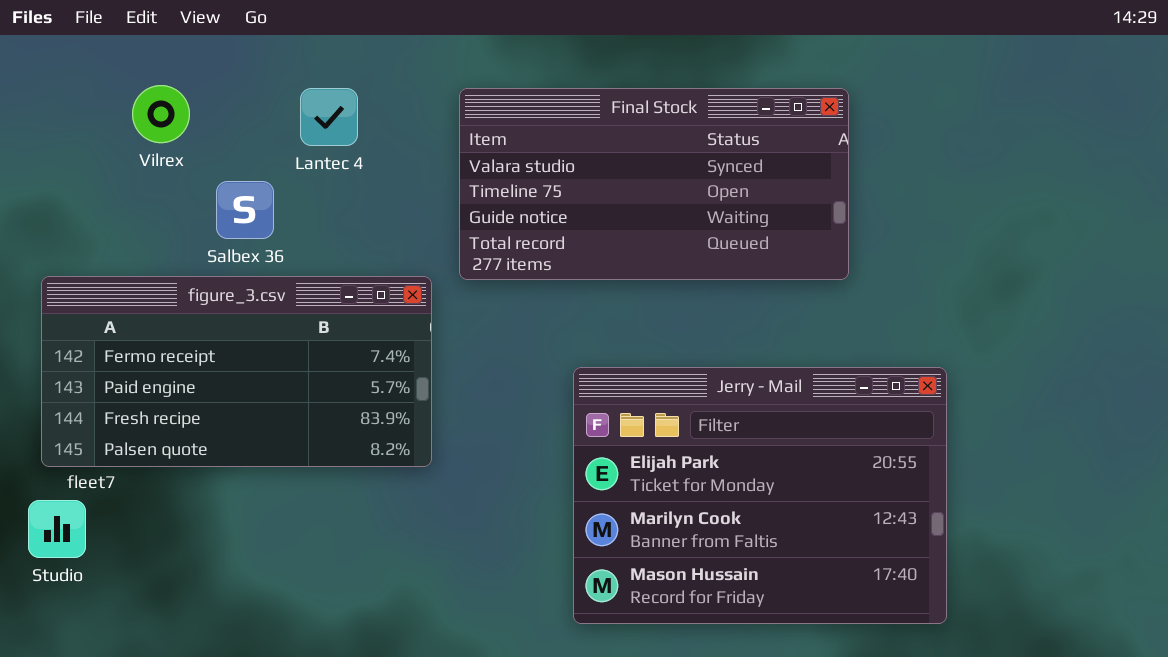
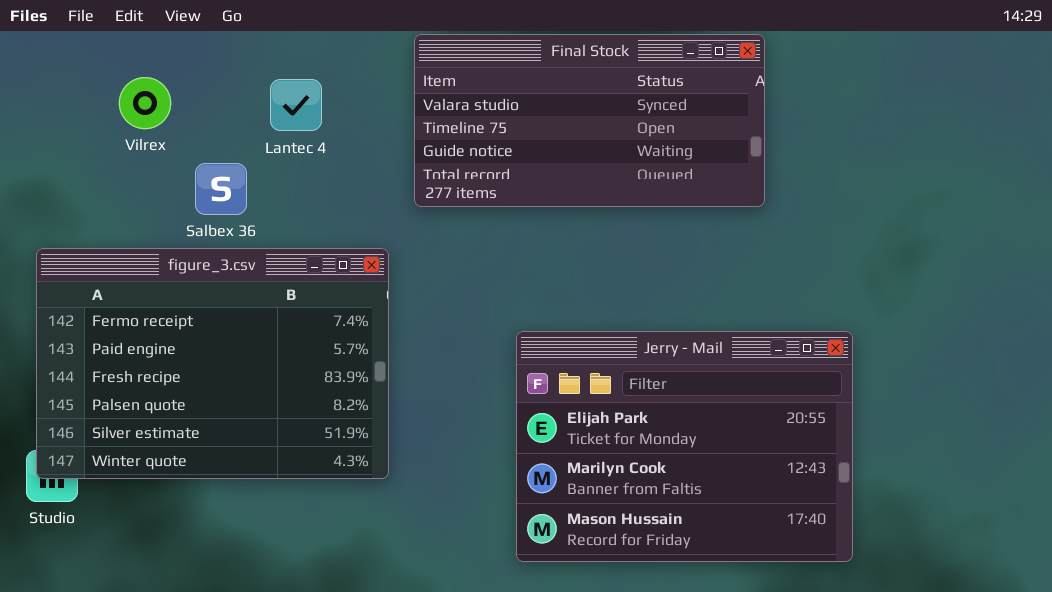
Final Stock: [459,88,849,280] -> [414,34,765,207], moved
figure_3.csv: [41,276,432,467] -> [36,248,389,479], resized

